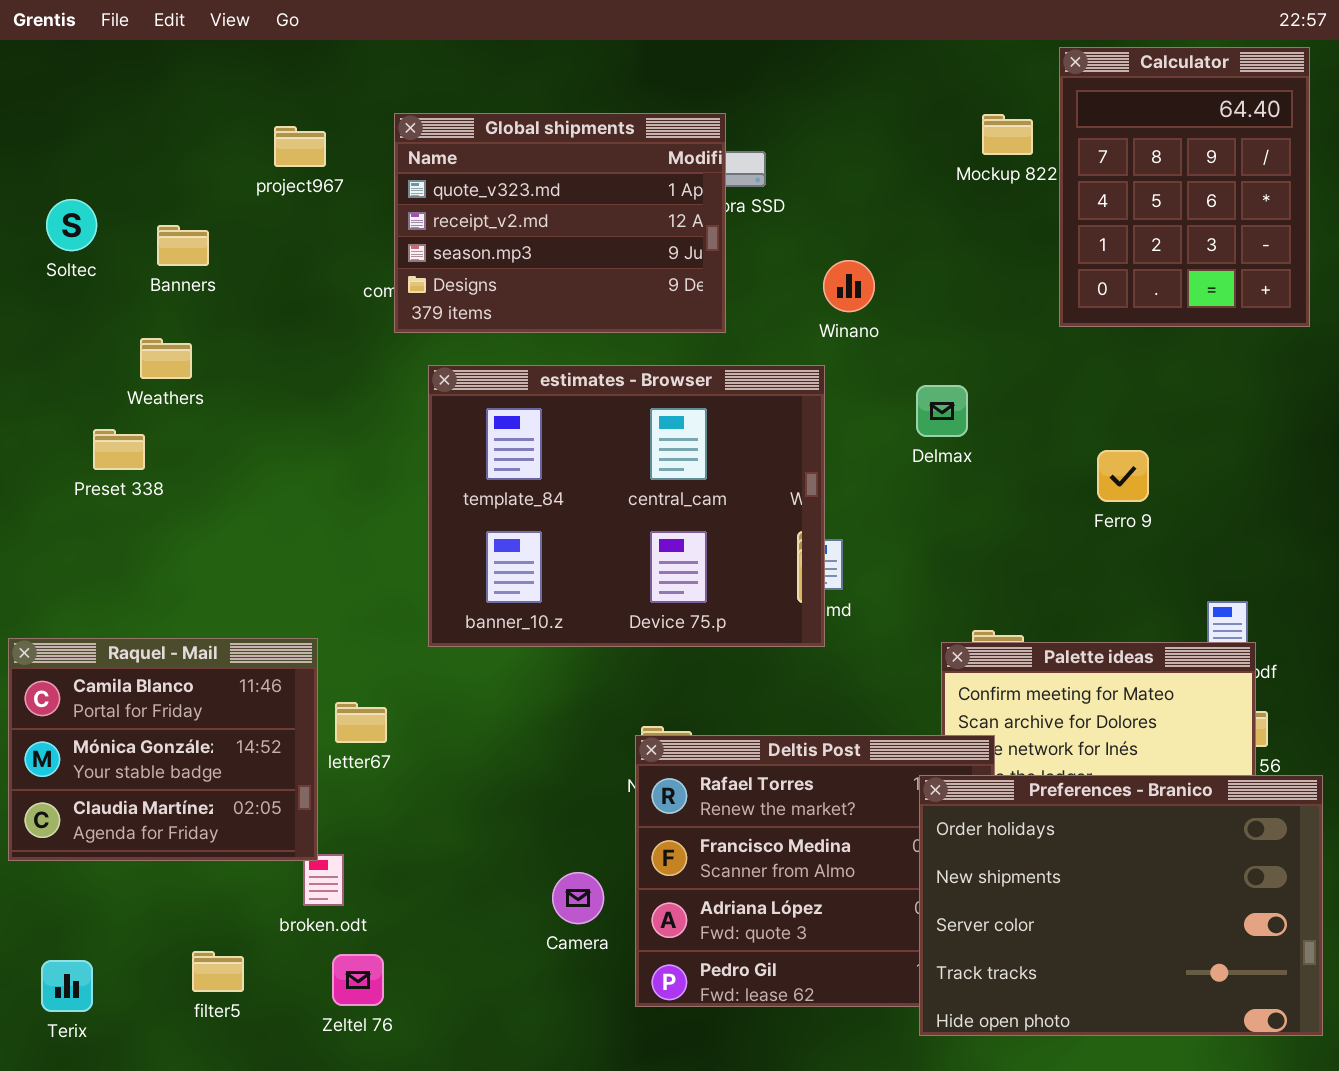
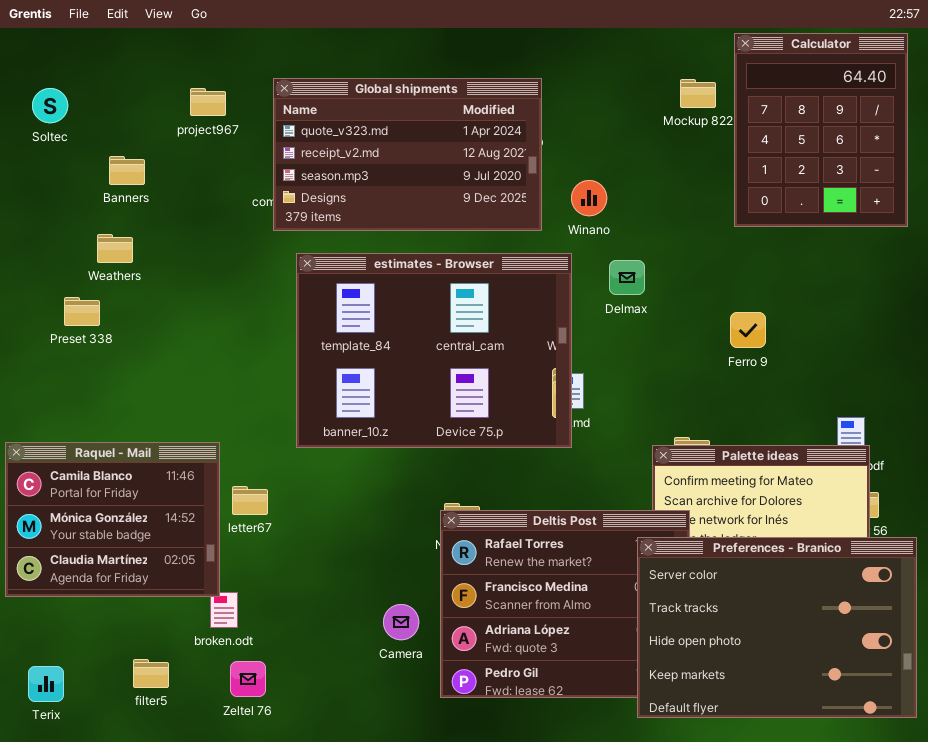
Global shipments: [394,113,726,333] -> [273,78,542,231], resized
Soltec: [46,199,97,251] -> [32,88,68,123], moved
Delmax: [916,385,968,437] -> [609,260,645,295], moved
Ferro 9: [1097,450,1149,502] -> [730,312,766,348], moved
Preferences - Branico: [919,775,1323,1036] -> [637,537,917,718], scrolled down 2 rows

